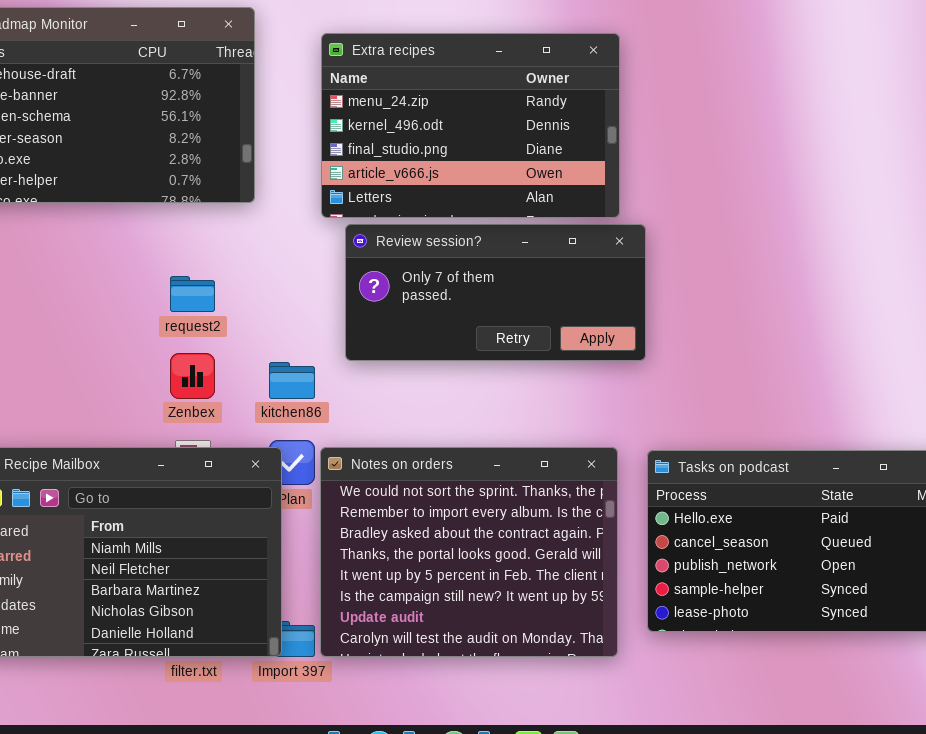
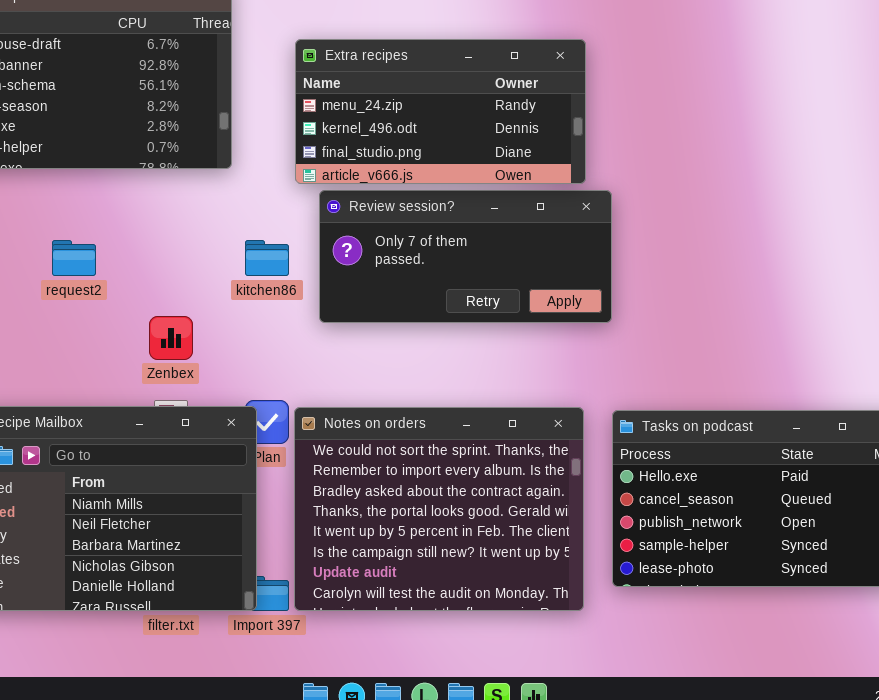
Extra recipes: [321,33,620,218] -> [295,39,586,184], resized
request2: [170,276,215,312] -> [52,240,96,276], moved
kitchen86: [269,362,315,399] -> [245,240,289,276], moved

